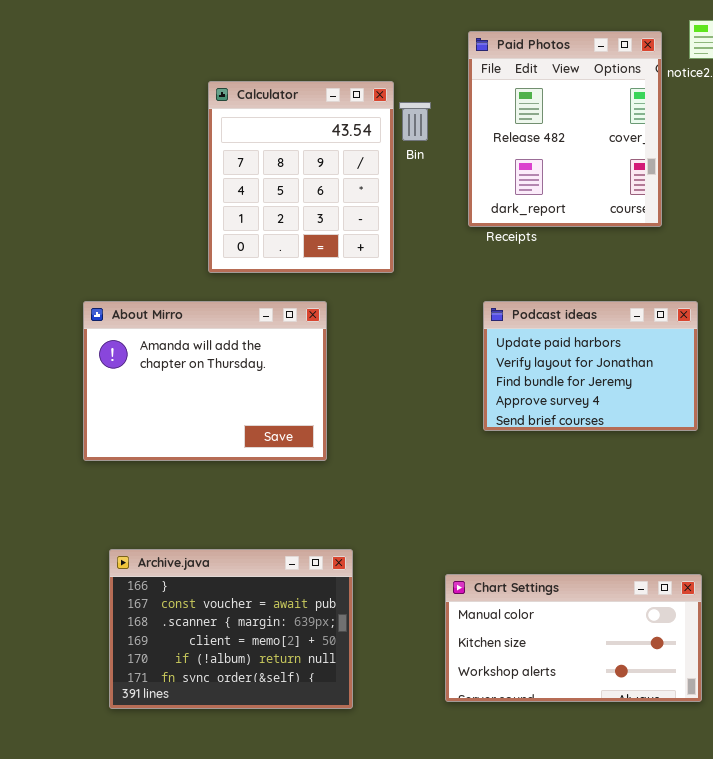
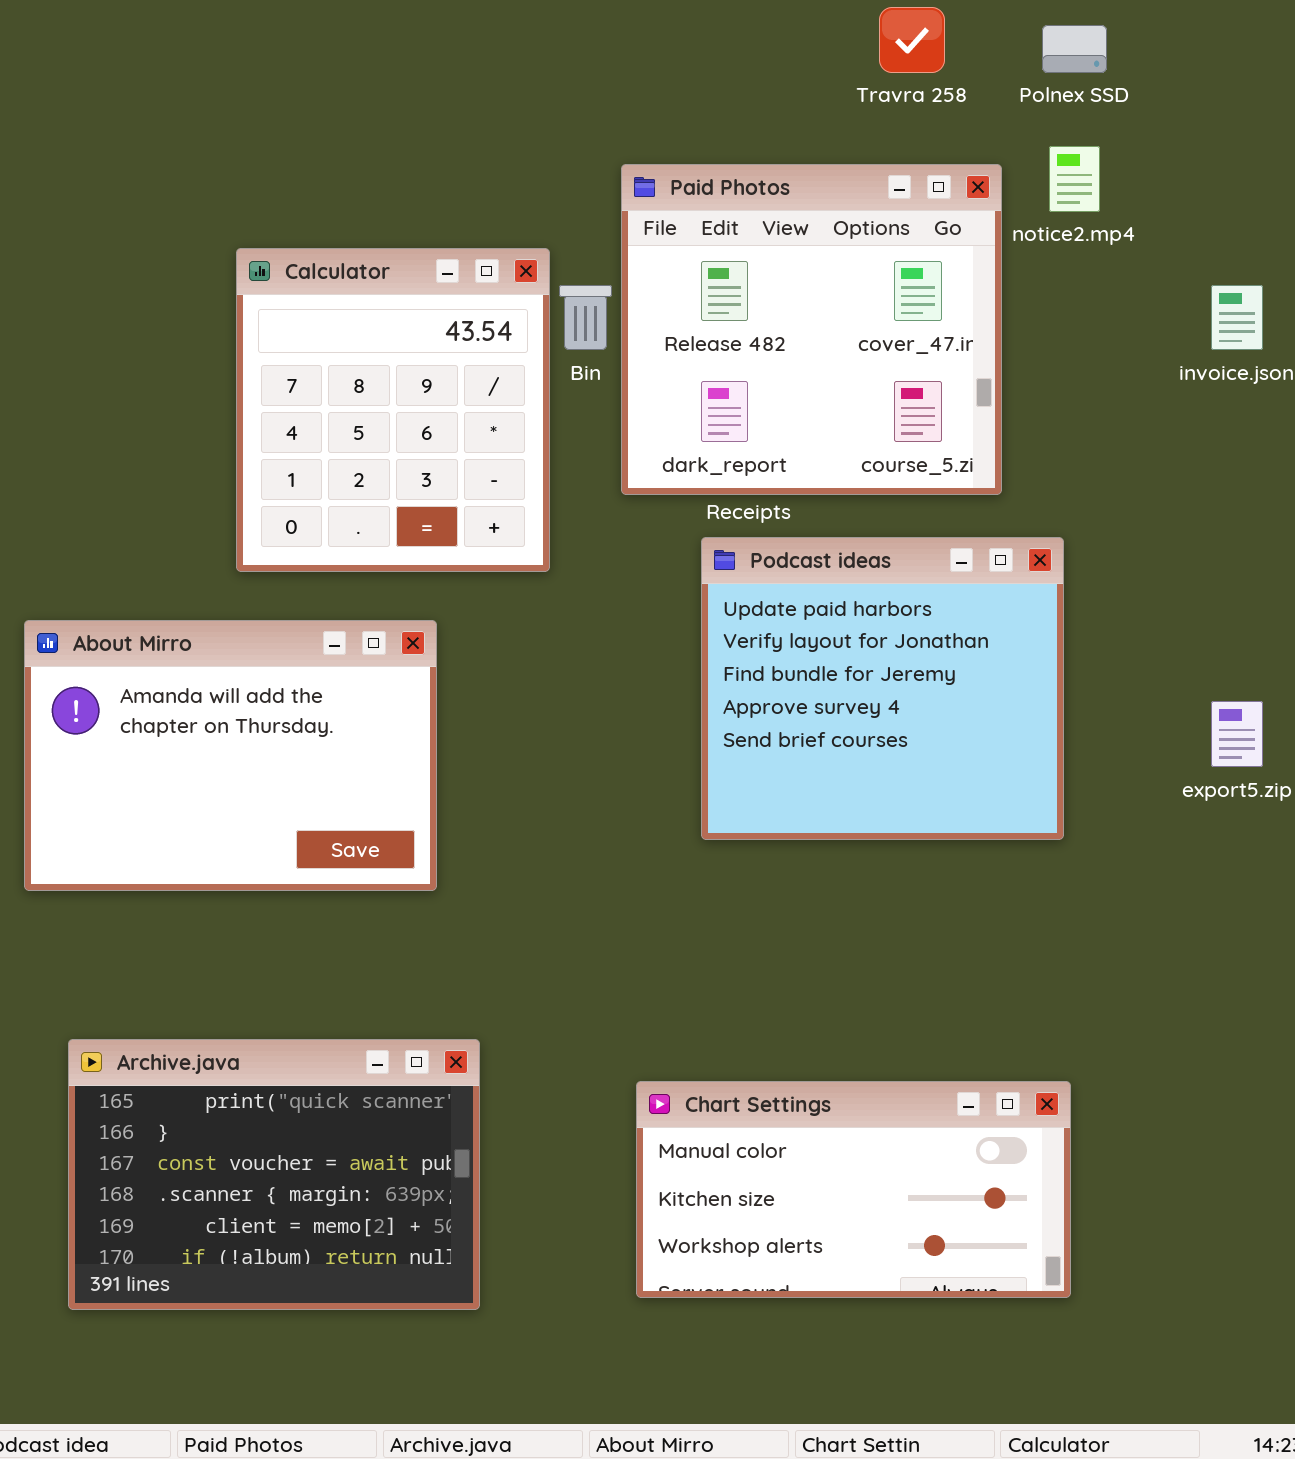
Paid Photos: [468,31,662,227] -> [621,164,1002,495], resized
Podcast ideas: [483,301,698,431] -> [701,537,1064,840], resized
Archive.java: [109,549,353,709] -> [68,1039,480,1310], scrolled up 1 row

